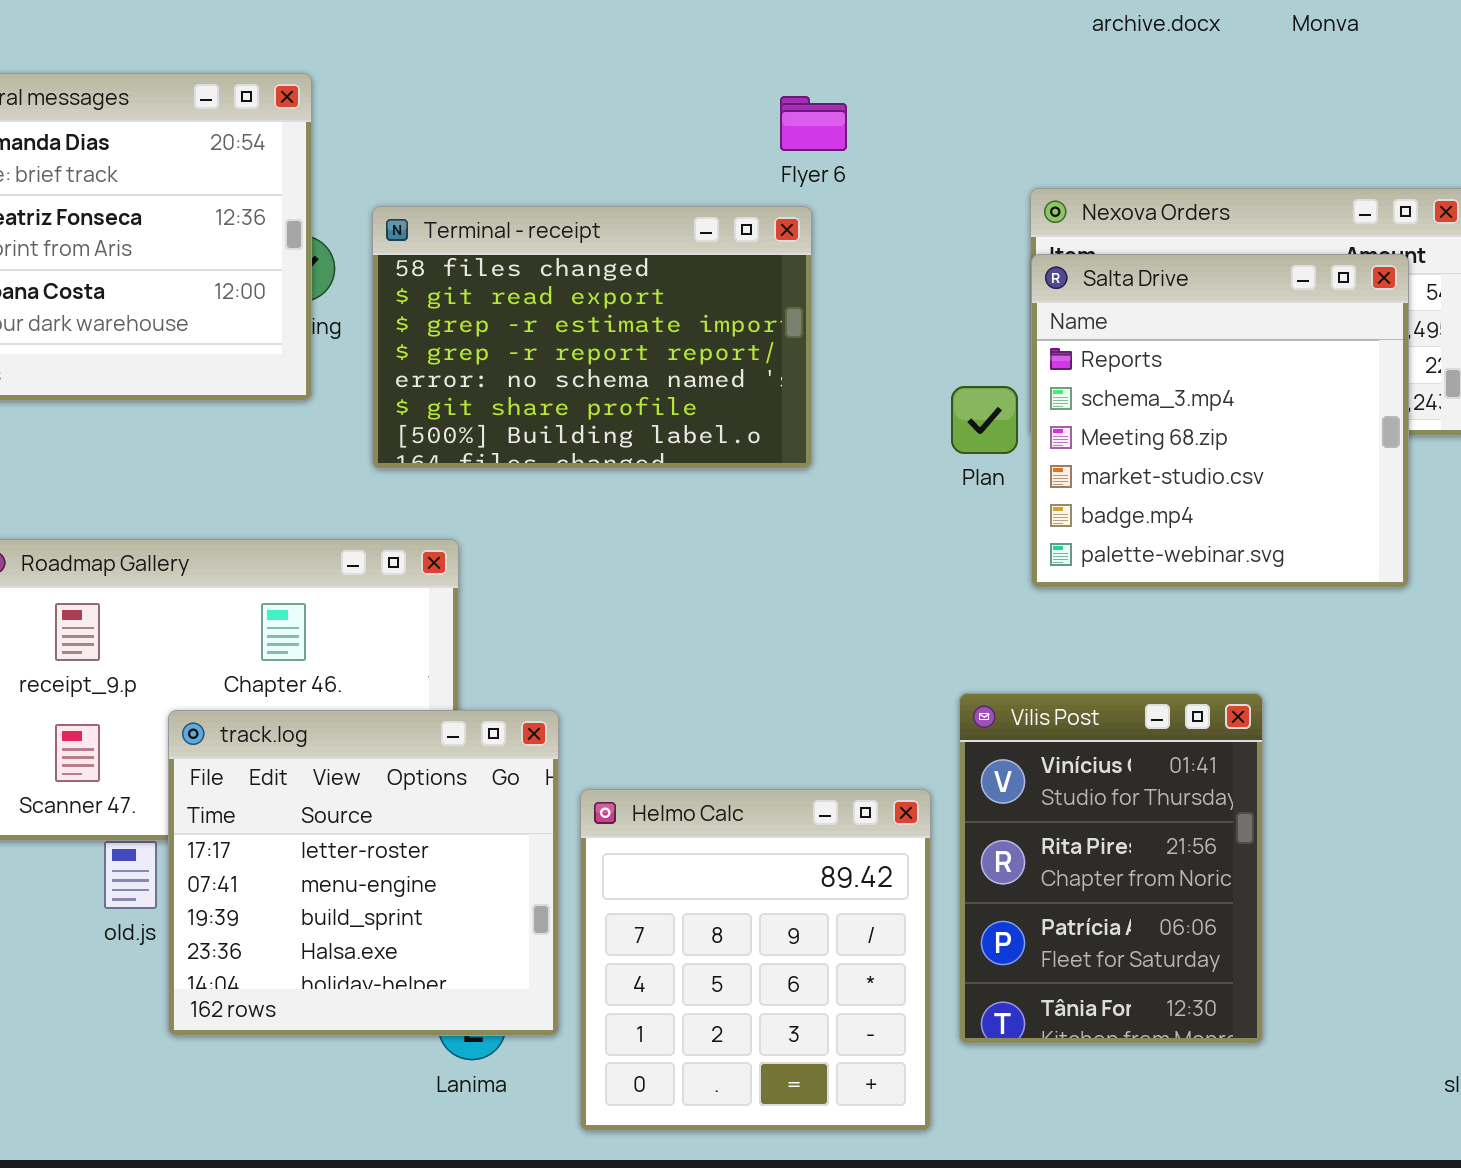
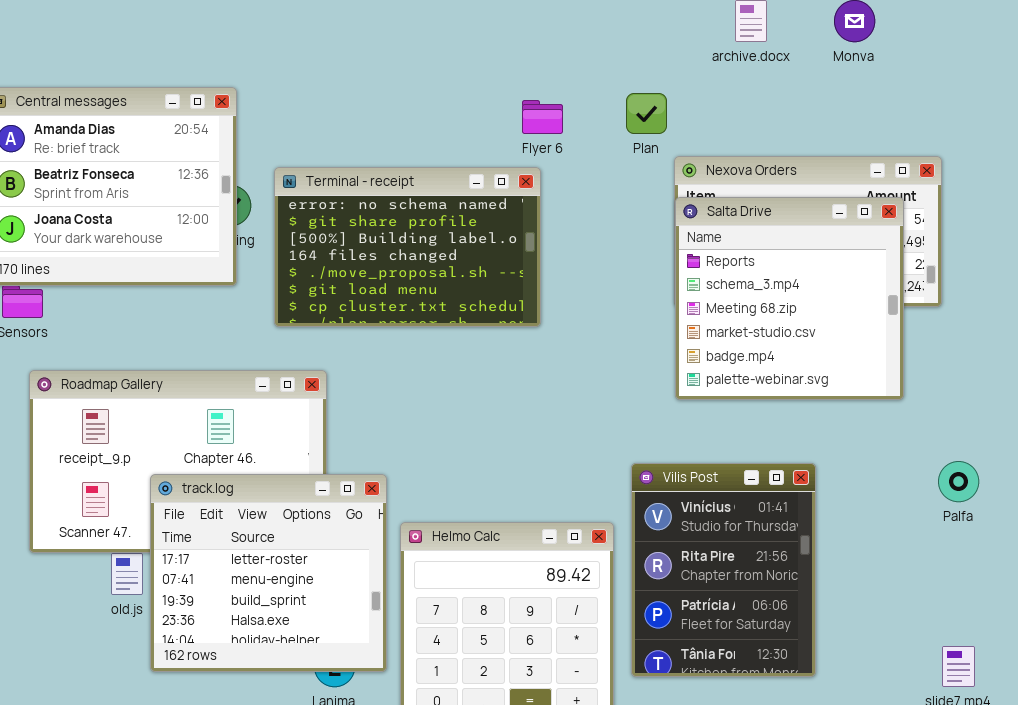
Terminal - receipt: [372,206,812,469] -> [274,167,541,327], scrolled down 4 rows
Plan: [951,386,1018,454] -> [626,93,667,134], moved

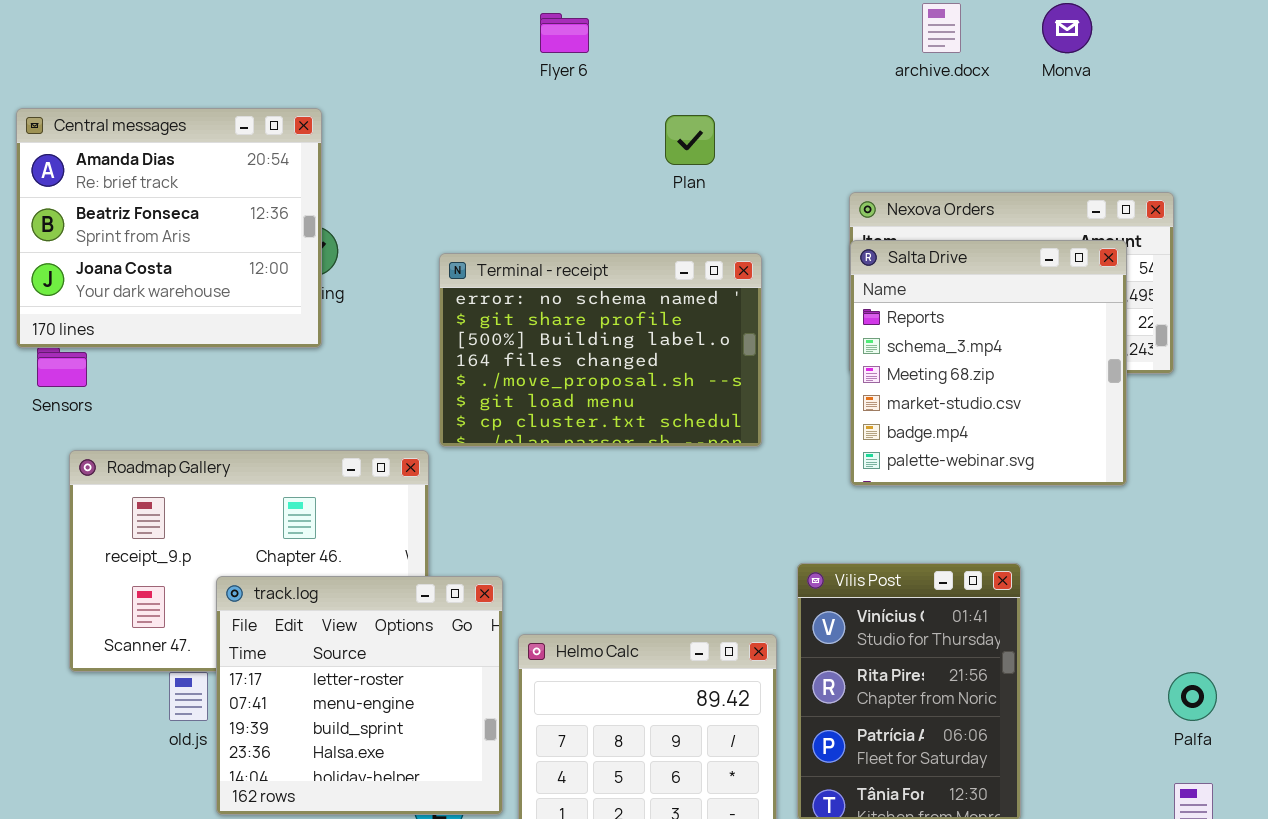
Plan: [626,93,667,134] -> [665,115,715,165], moved
Flyer 6: [522,100,563,134] -> [540,13,589,53], moved
Terminal - receipt: [274,167,541,327] -> [439,253,762,447], moved
Palfa: [938,461,979,502] -> [1168,672,1217,721], moved

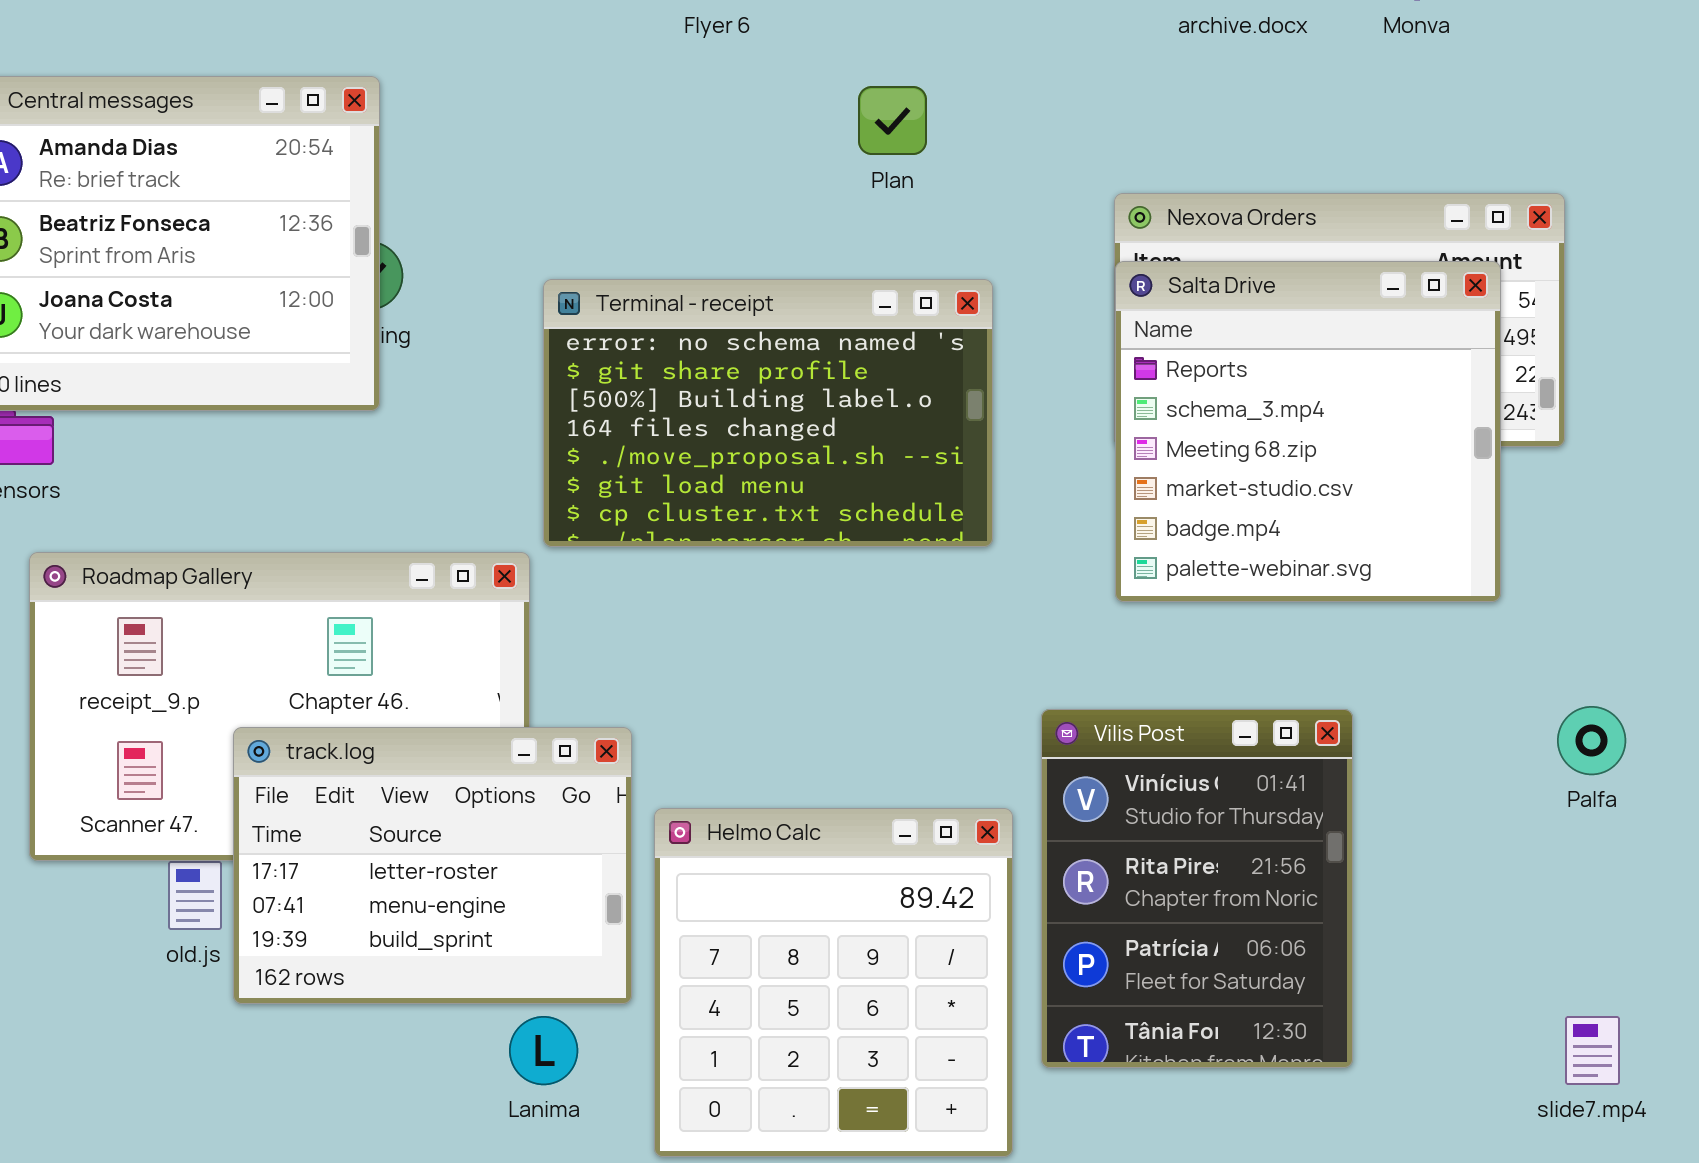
track.log: [216,576,503,815] -> [233,727,632,1004], resized
Palfa: [1168,672,1217,721] -> [1557,706,1626,775], moved

